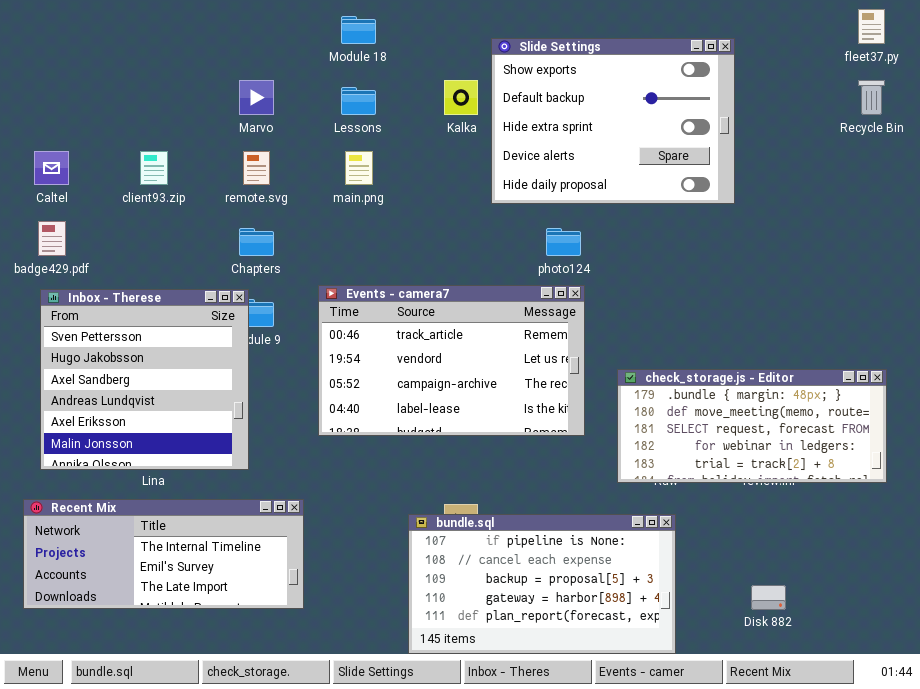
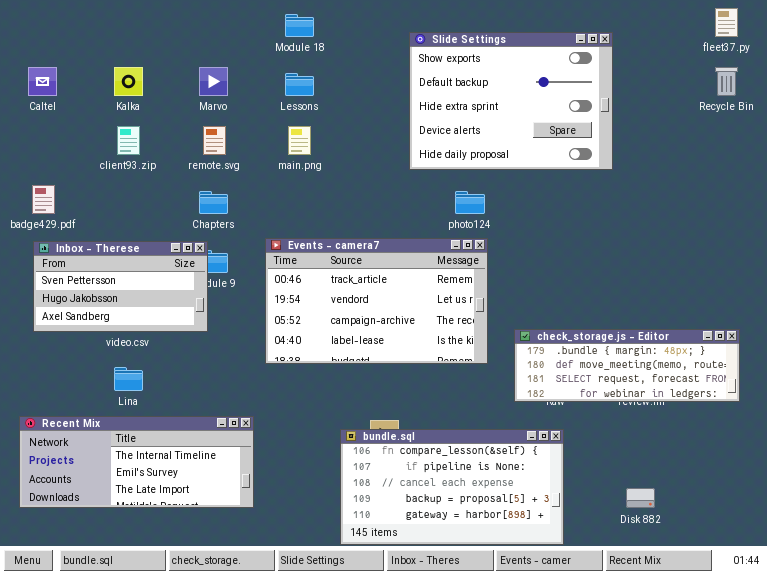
Kalka: [444,80,478,115] -> [114,67,143,96], moved
Caltel: [34,151,69,185] -> [28,67,57,96], moved
Inbox - Therese: [40,289,249,470] -> [33,241,208,332], resized
check_storage.js - Editor: [617,369,887,483] -> [514,329,740,402], resized
bundle.sql: [408,514,676,654] -> [340,429,564,545], scrolled up 1 row

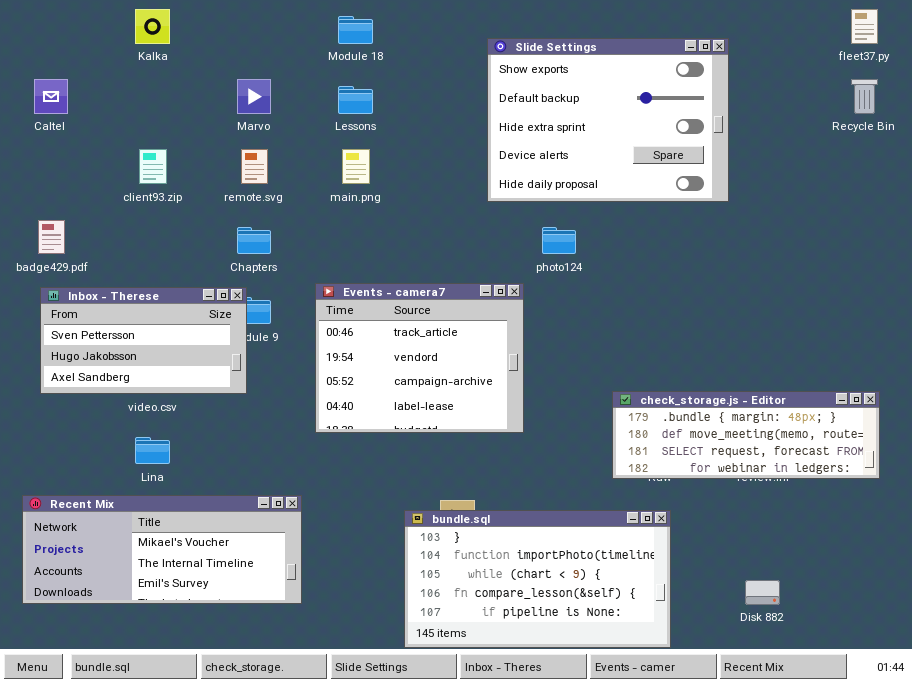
Kalka: [114,67,143,96] -> [135,9,170,44], moved
Events - camera7: [265,238,488,364] -> [315,283,524,433], resized
Recent Mix: [19,416,254,508] -> [22,495,302,604], scrolled up 1 row
bundle.sql: [340,429,564,545] -> [404,510,671,648], scrolled up 3 rows

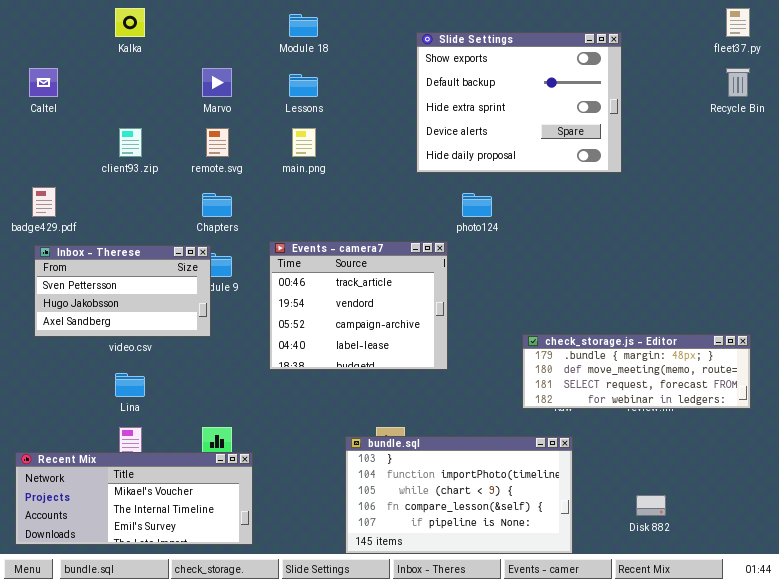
Recent Mix: [22,495,302,604] -> [15,452,253,545], moved

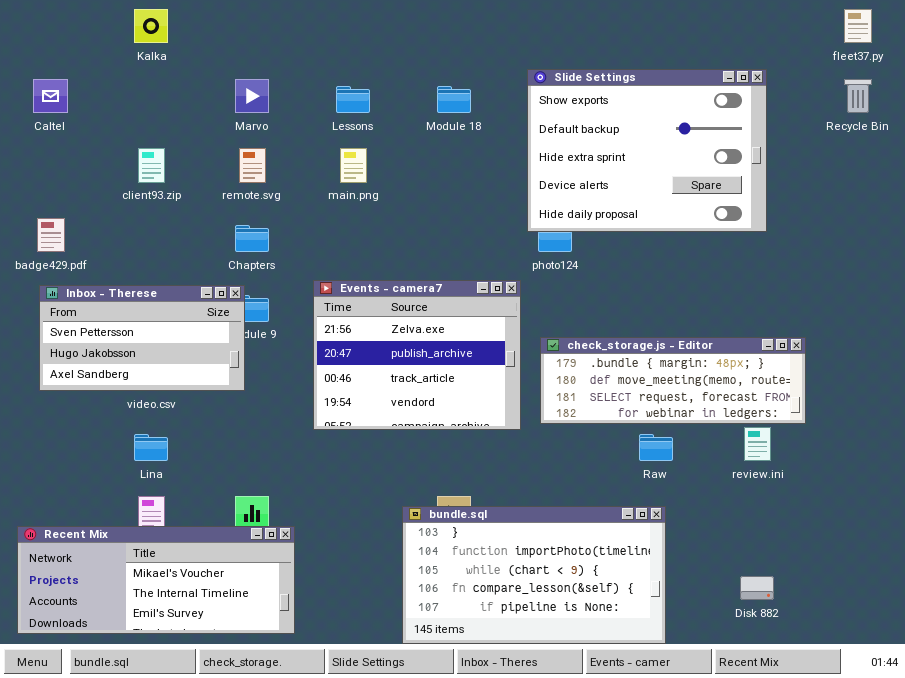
Module 18: [289,14,318,37] -> [437,86,471,113], moved
Slide Settings: [416,32,622,173] -> [527,69,767,232], moved
Events - camera7: [269,241,448,370] -> [313,280,521,430], scrolled up 2 rows
check_storage.js - Editor: [522,334,751,409] -> [540,337,806,424], moved

